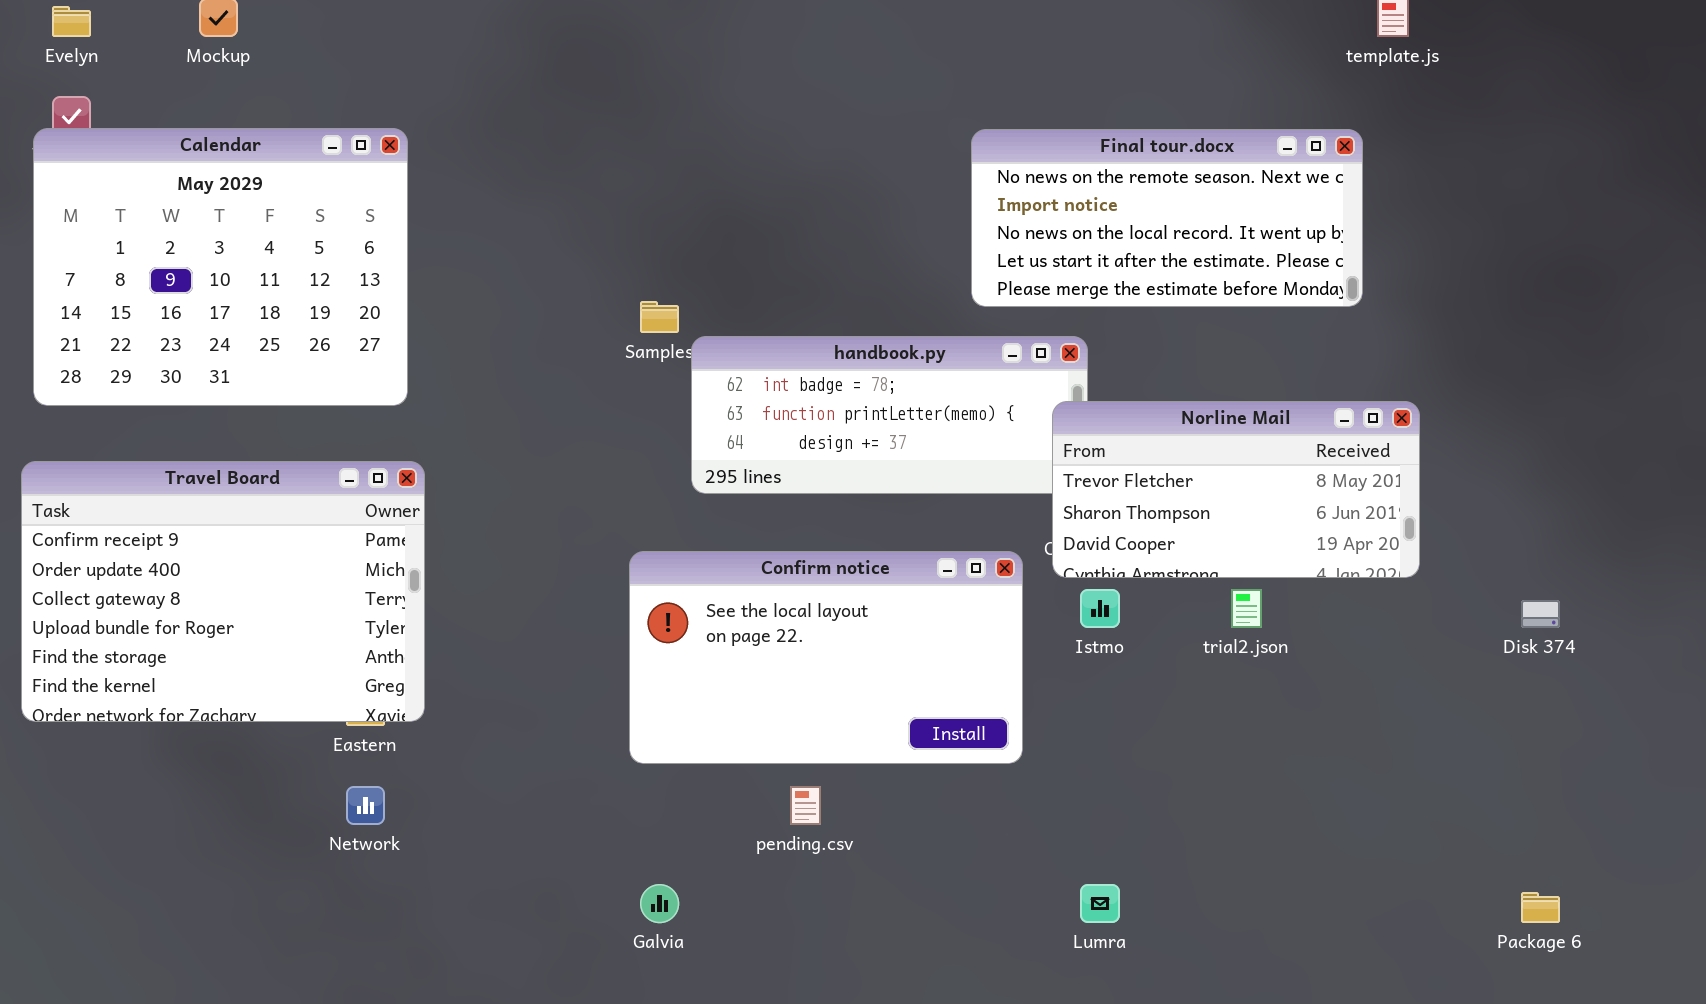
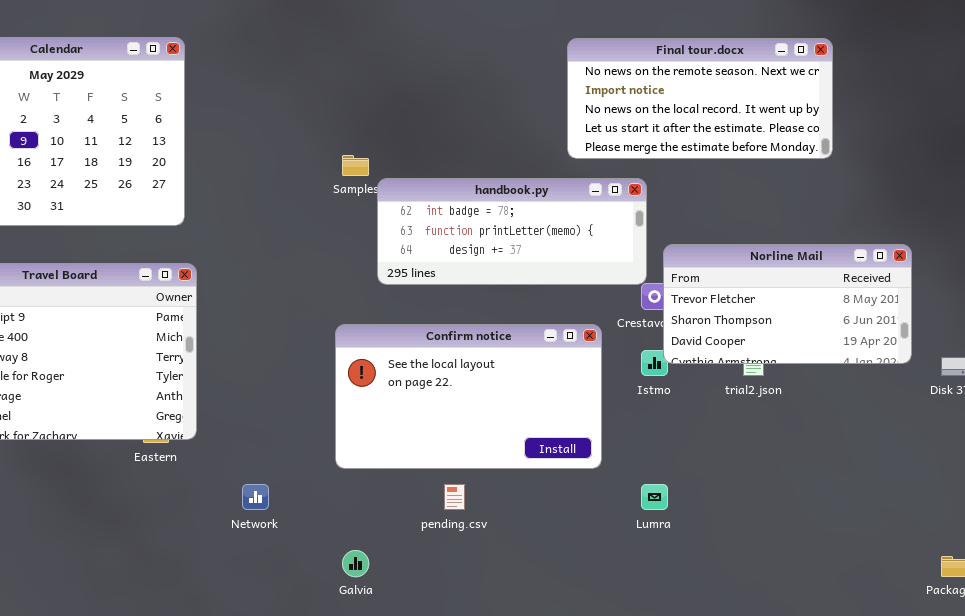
Norline Mail: [1052,401,1420,578] -> [663,244,912,364], moved
Network: [346,786,385,825] -> [242,484,269,510], moved
Lumra: [1080,884,1120,923] -> [641,484,668,510], moved

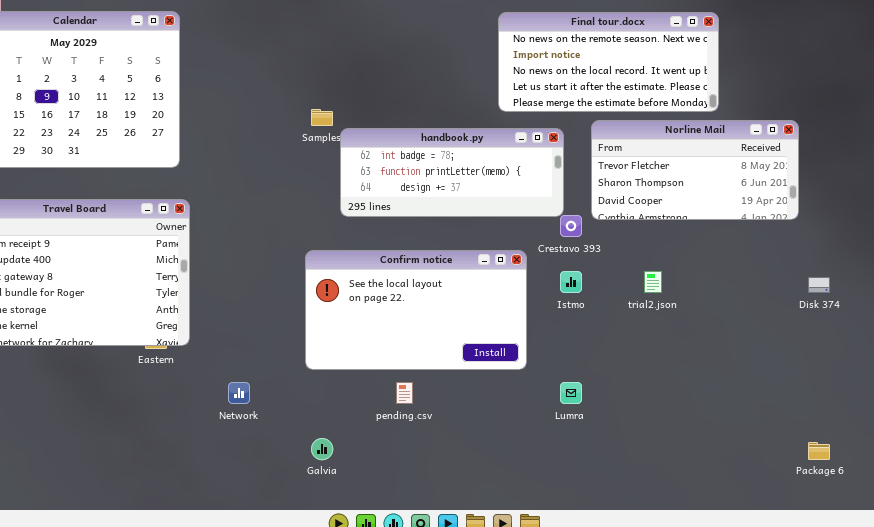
Norline Mail: [663,244,912,364] -> [591,120,799,220], moved

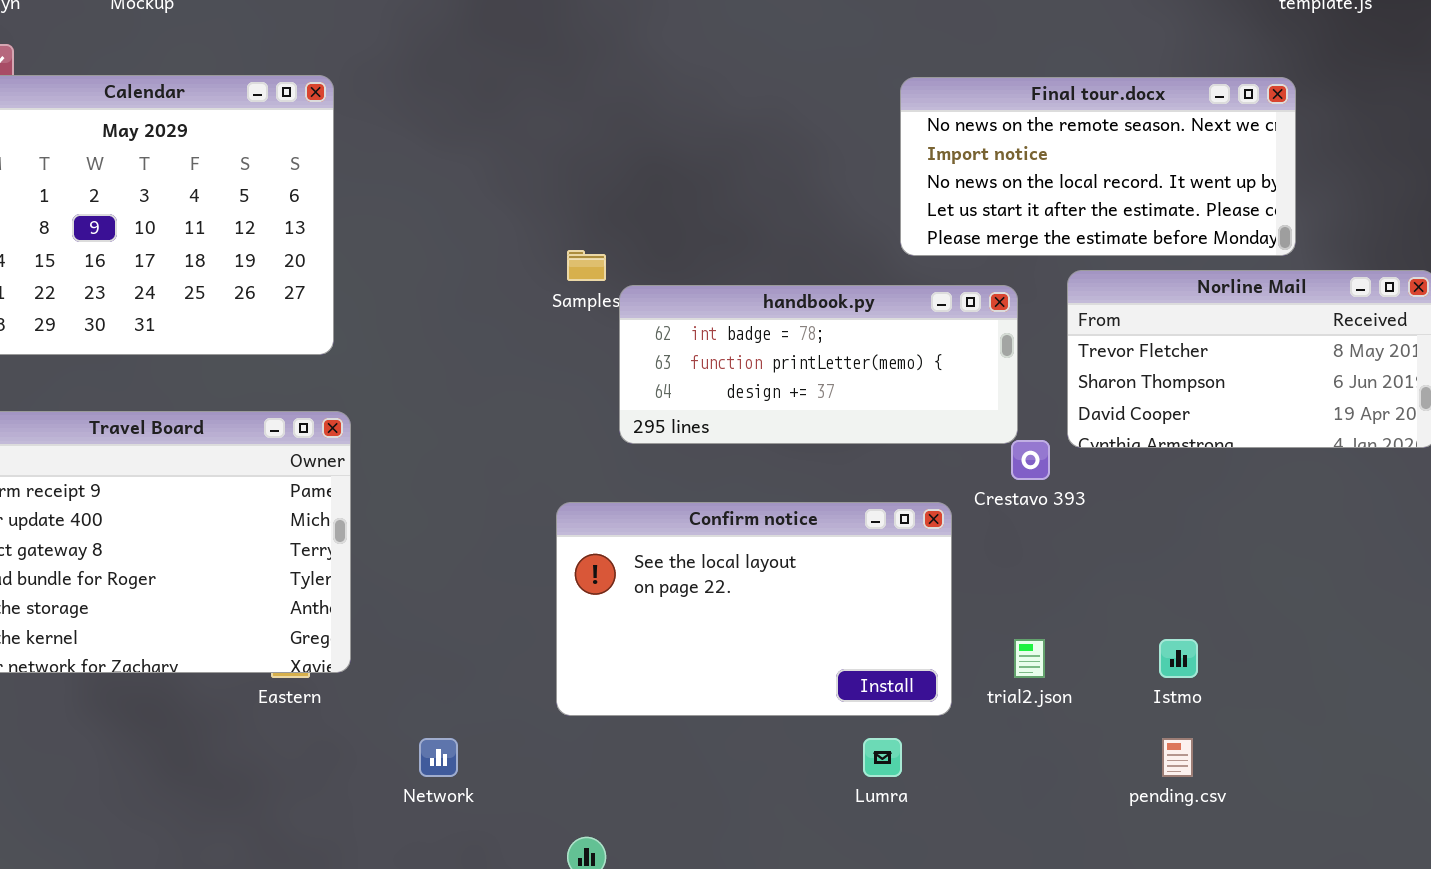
Istmo: [560,271,582,293] -> [1159,639,1198,678], moved
trial2.json: [644,271,662,293] -> [1014,639,1045,678], moved
pending.csv: [396,382,413,404] -> [1162,738,1193,777], moved
Lumra: [560,382,582,404] -> [863,738,902,777], moved

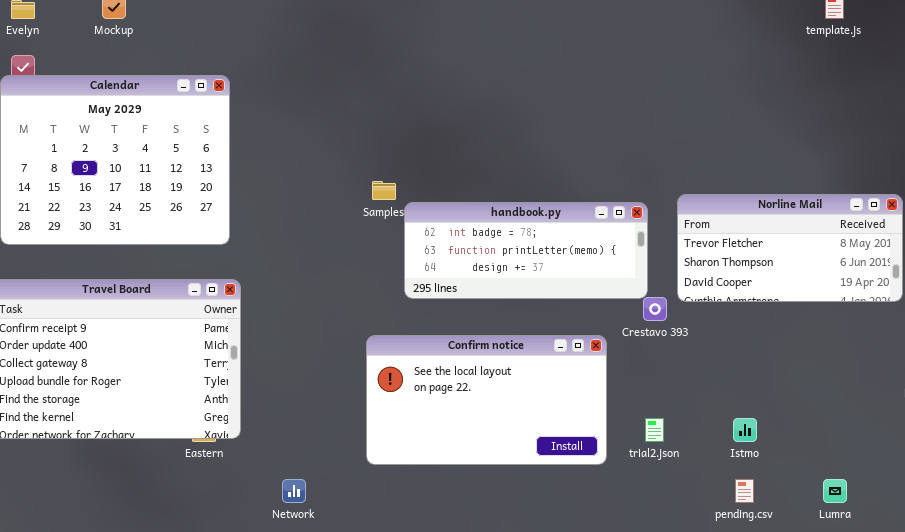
Final tour.docx: [900,77,1296,256] -> none, closed
Lumra: [863,738,902,777] -> [823,479,847,503], moved

